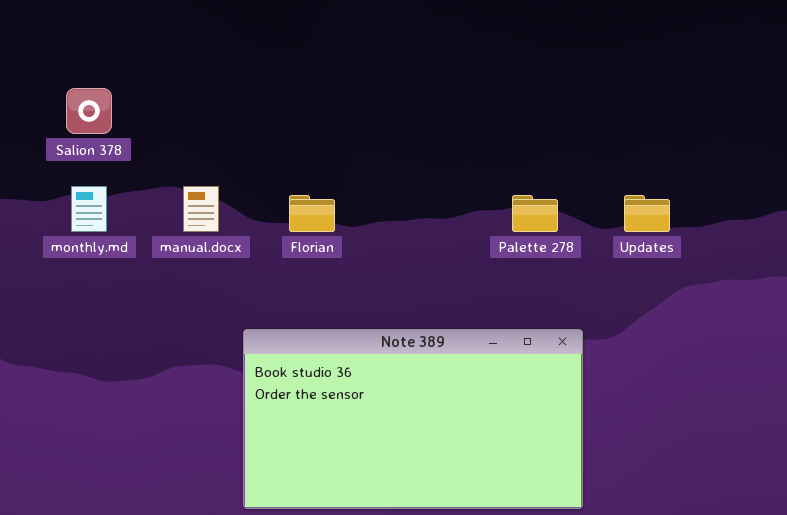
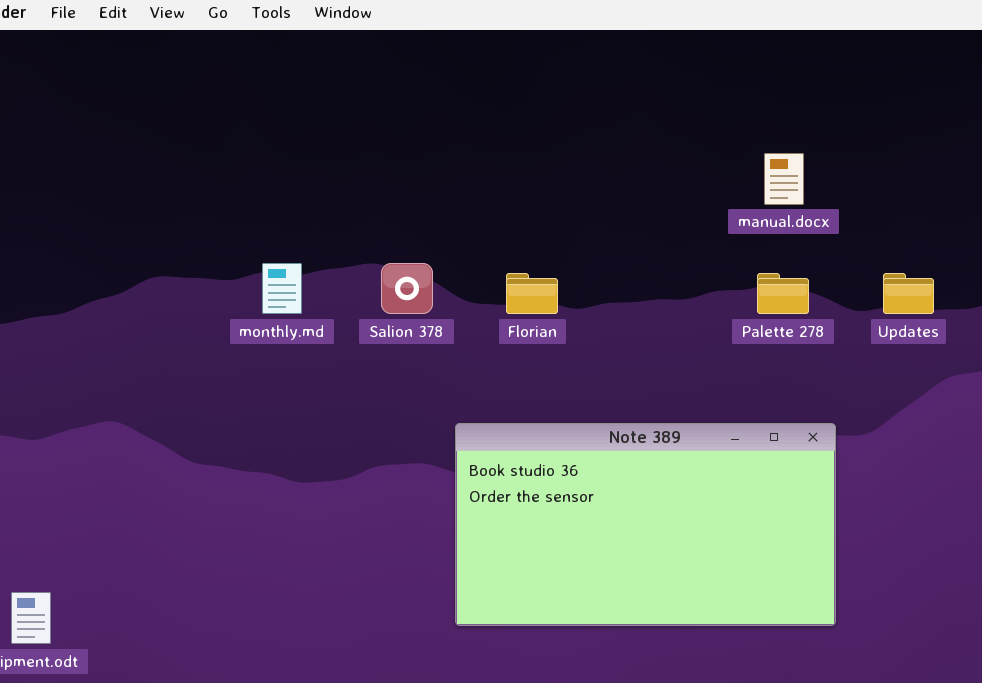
Salion 378: [66,88,112,134] -> [381,263,433,314], moved
manual.docx: [183,186,219,232] -> [764,153,804,205], moved

